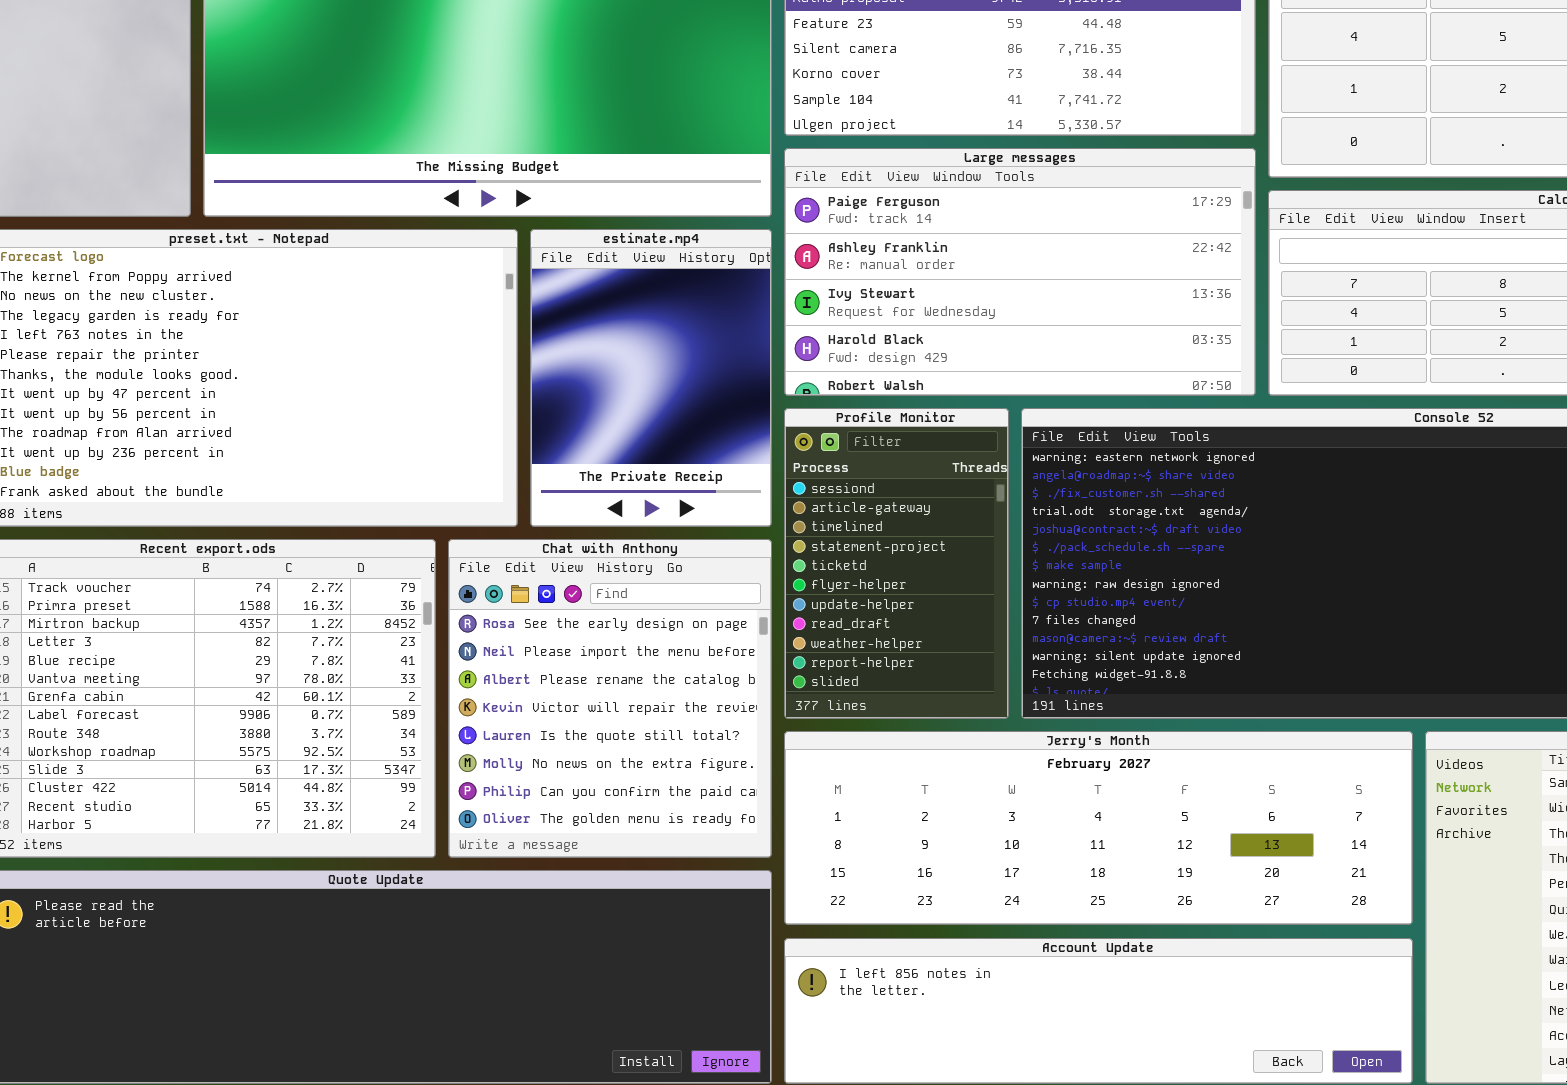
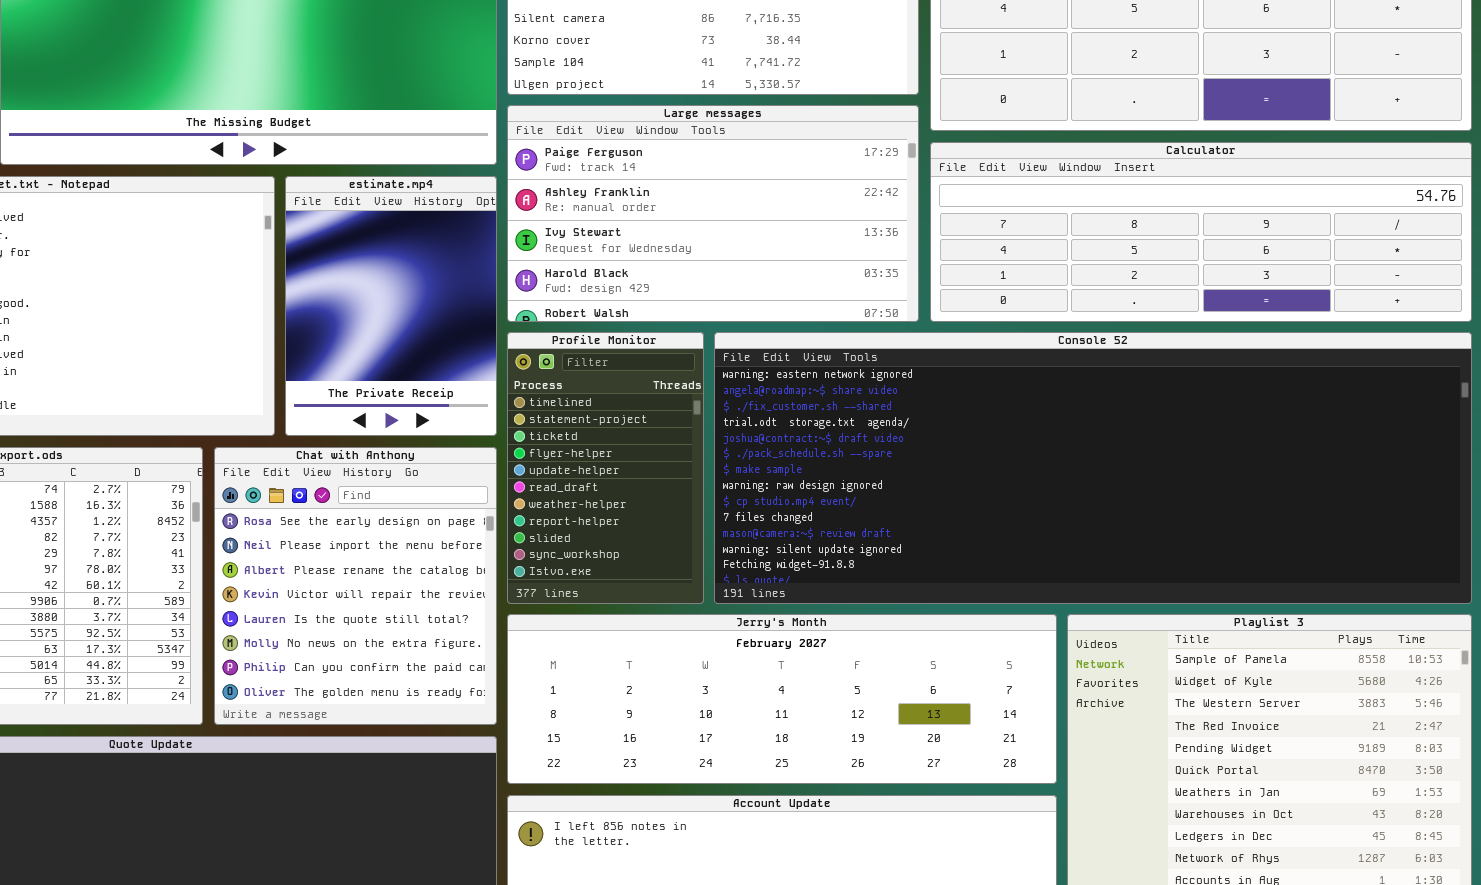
Profile Monitor: [784,408,1009,719] -> [507,332,704,604], scrolled down 2 rows

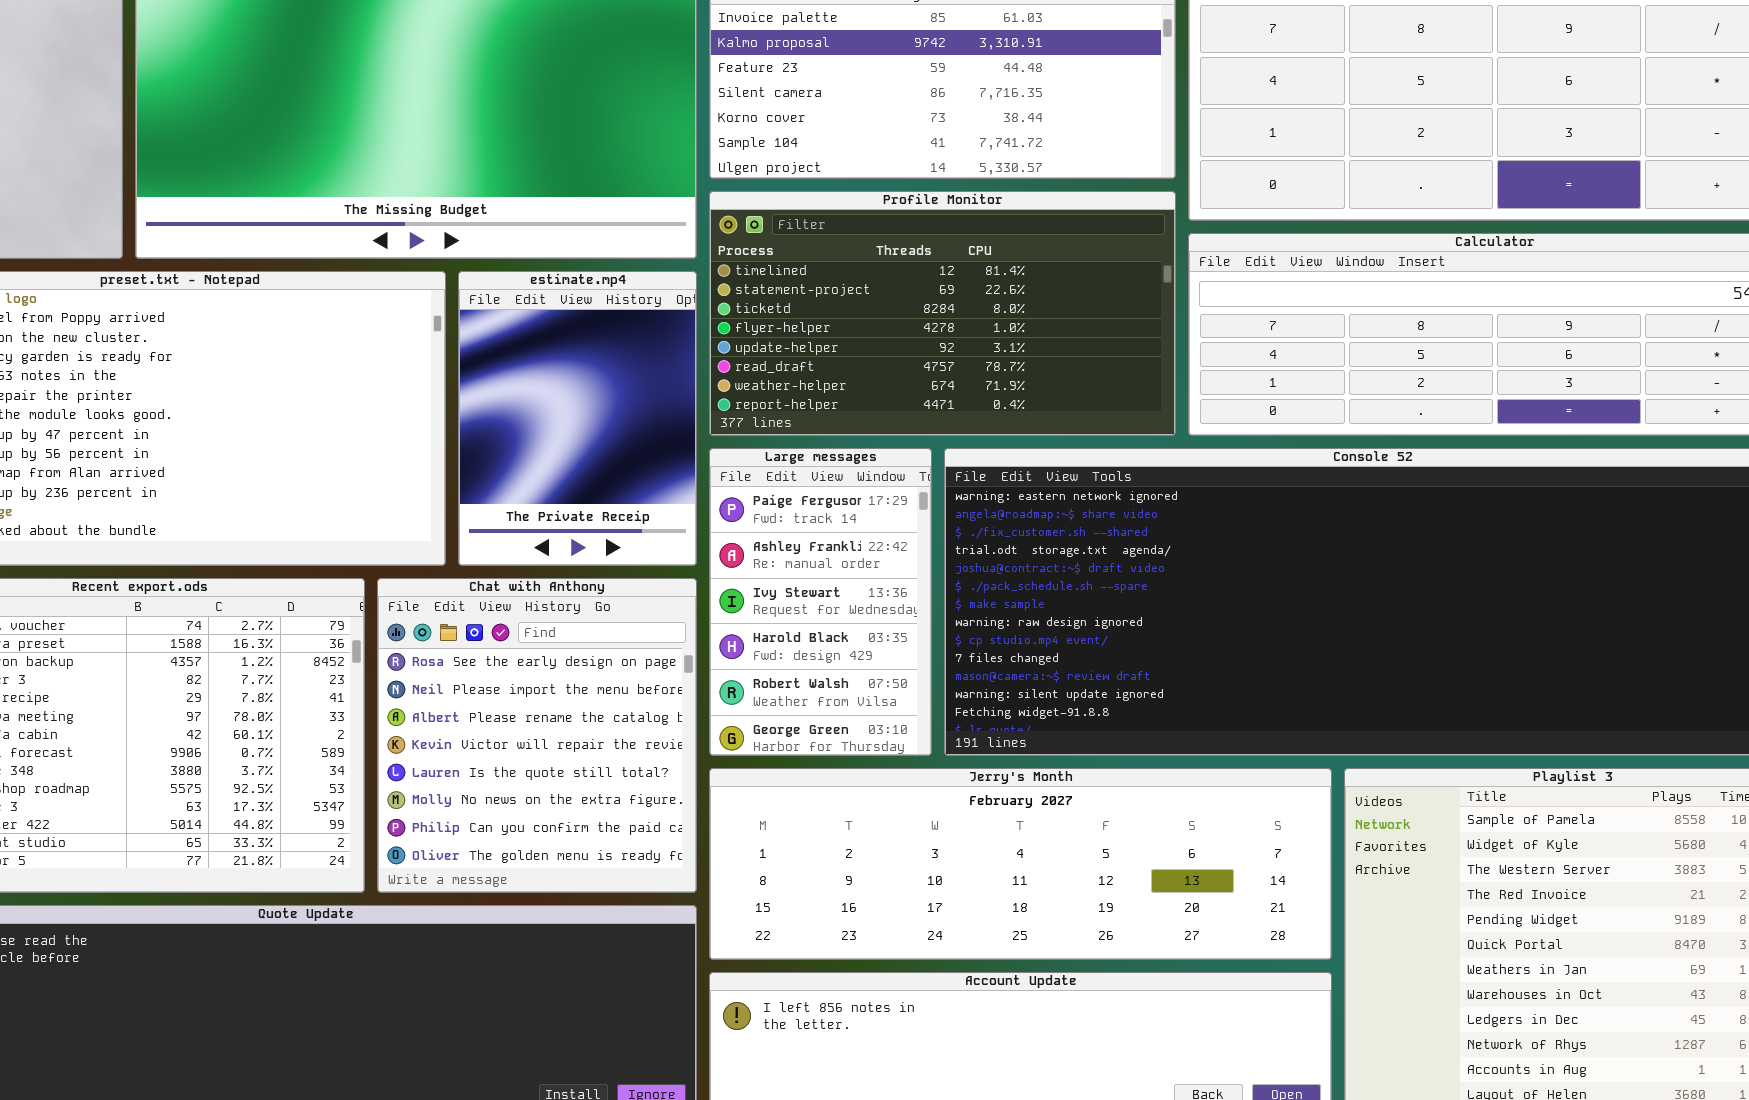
Large messages: [507,105,919,322] -> [709,448,932,756], moved, resized
Profile Monitor: [507,332,704,604] -> [709,191,1176,436], moved, resized

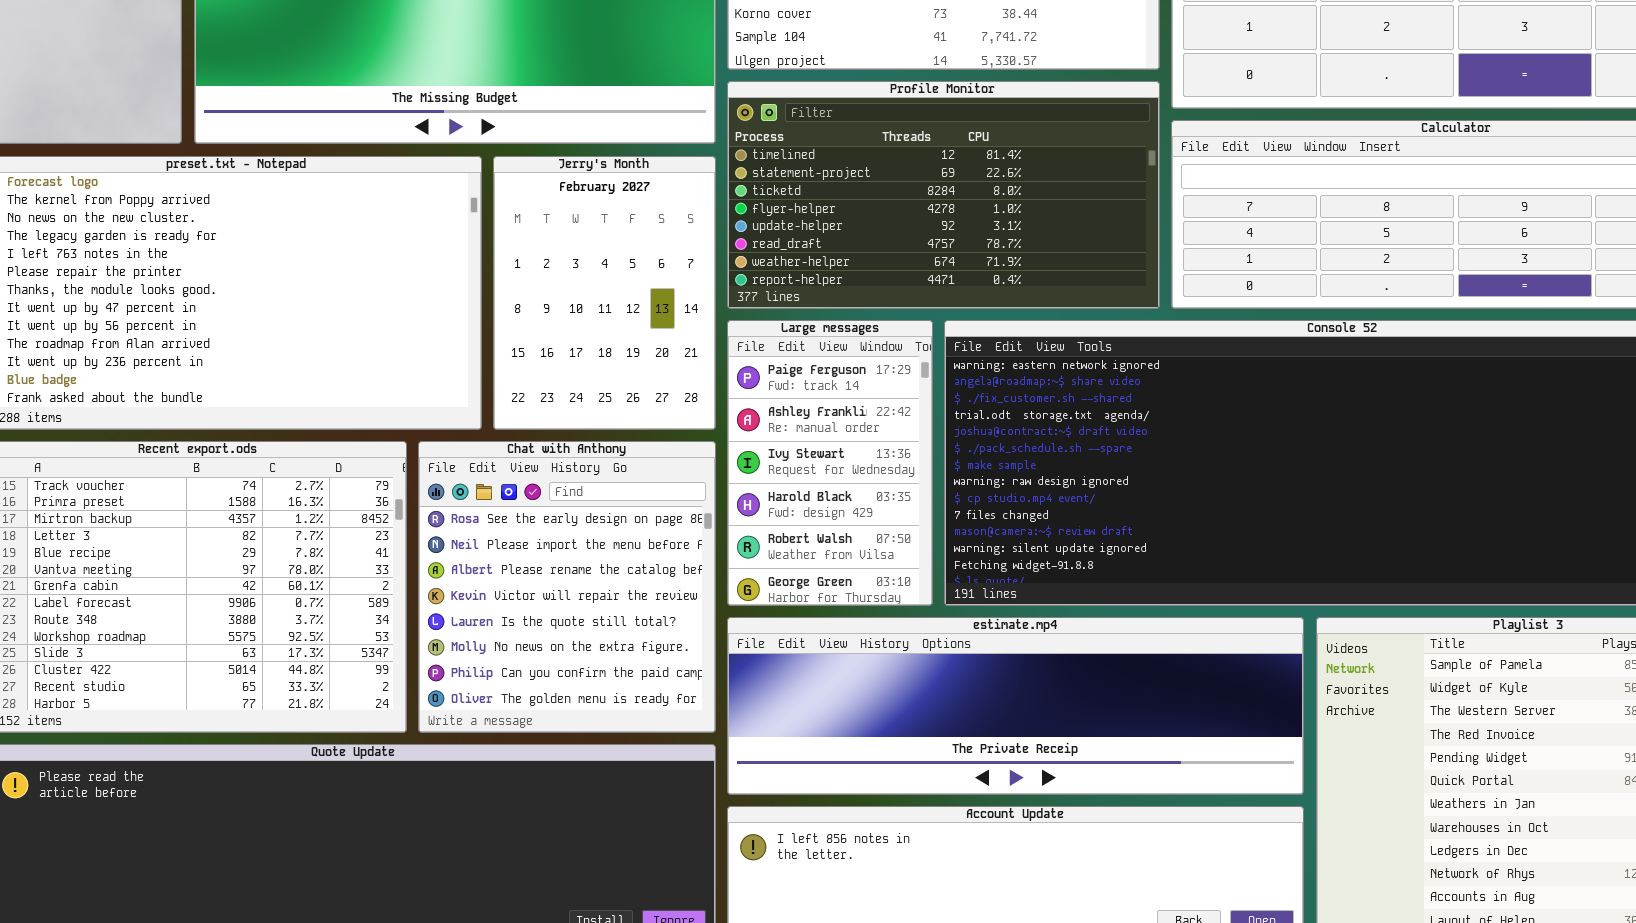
estimate.mp4: [458,271,697,566] -> [727,617,1304,795], moved, resized
Jerry's Month: [709,768,1332,960] -> [493,156,716,430], moved, resized

